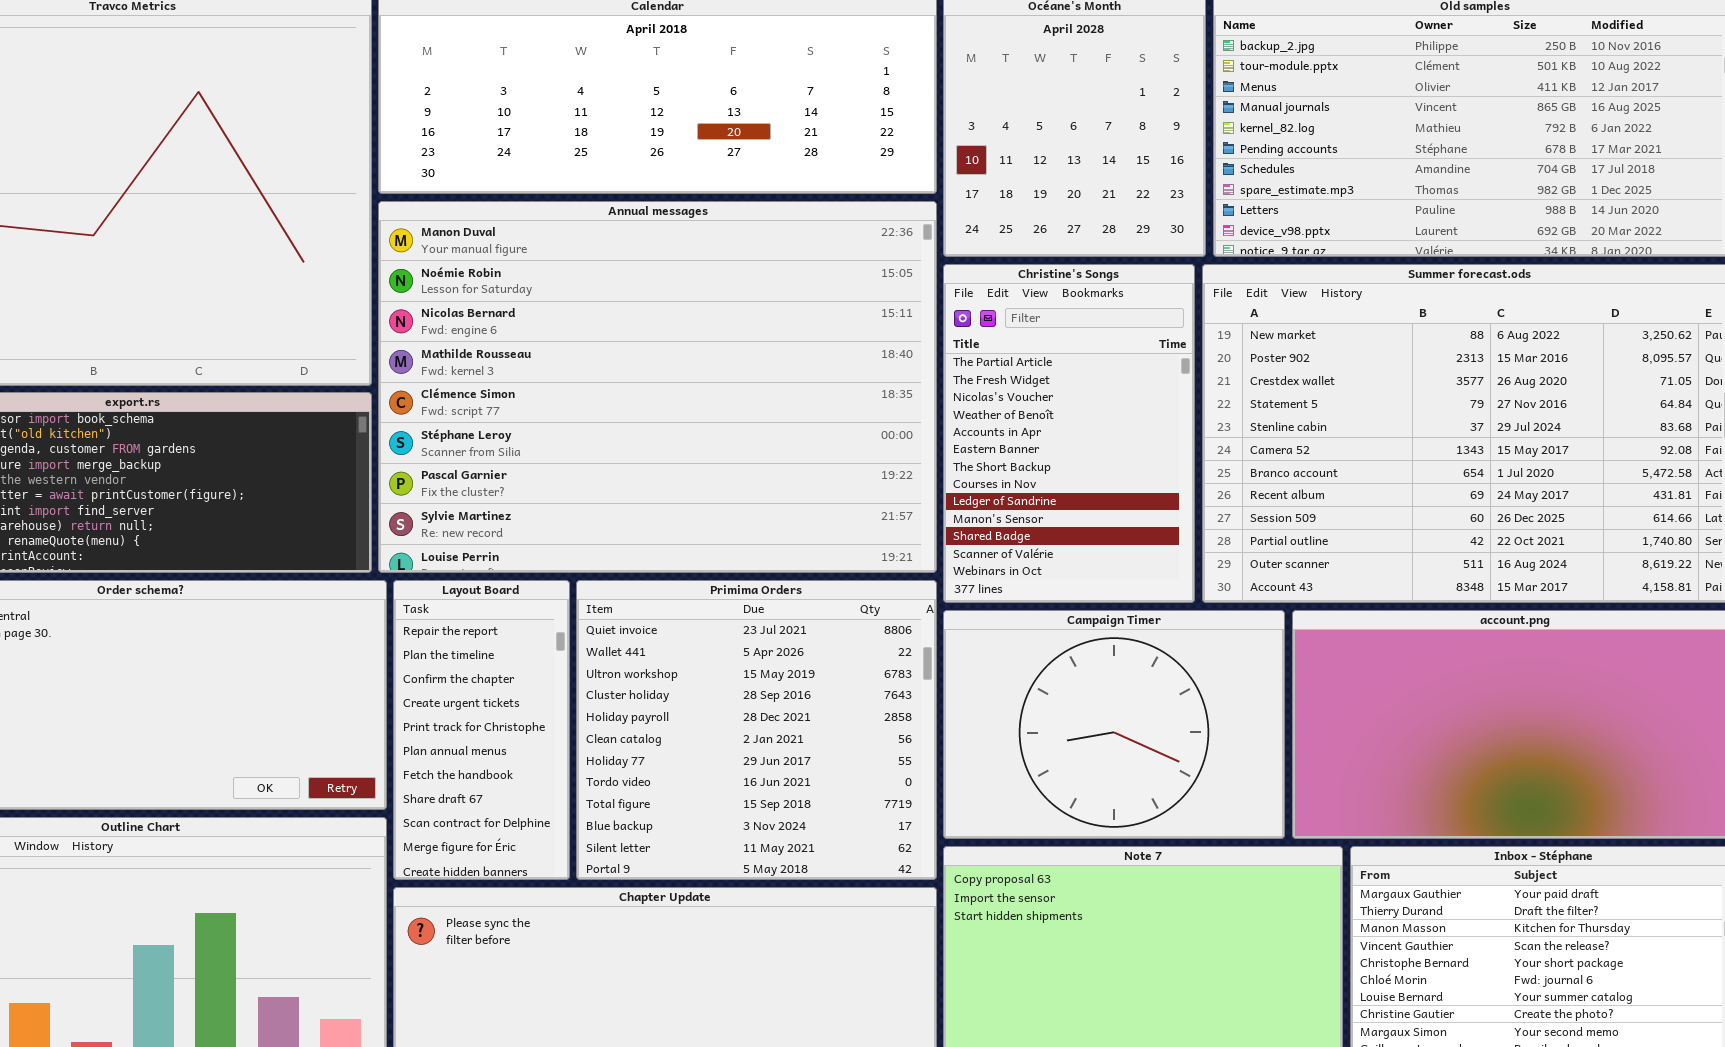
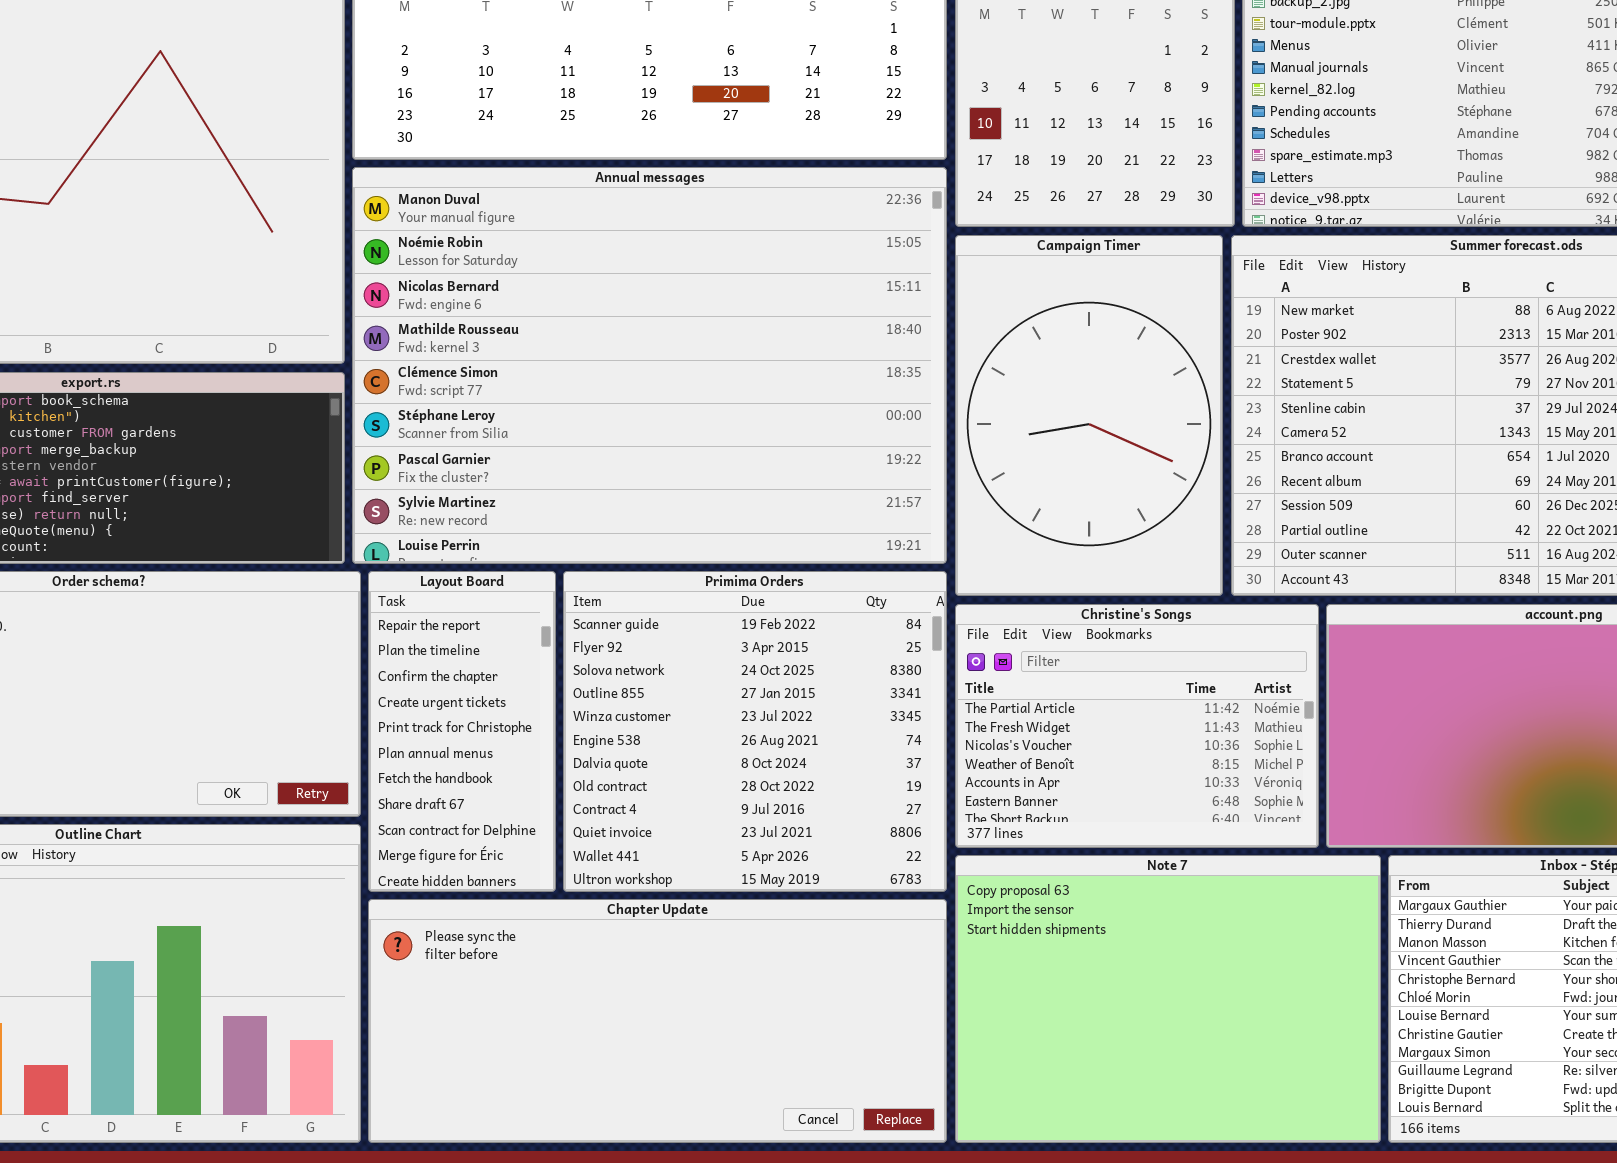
Christine's Songs: [943,264,1195,603] -> [955,604,1319,848], moved, resized
Primima Orders: [576,580,937,880] -> [563,571,947,892], scrolled up 9 rows
Campaign Timer: [943,610,1285,839] -> [955,235,1223,596], moved, resized

